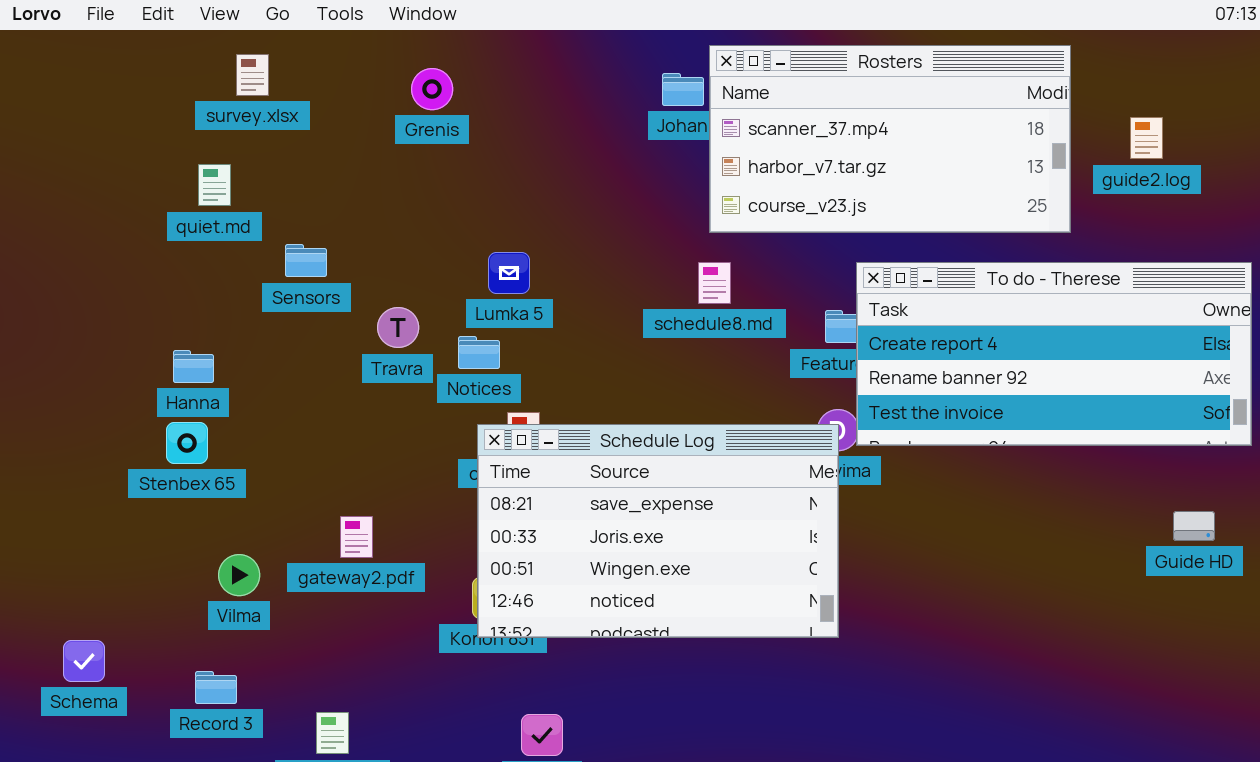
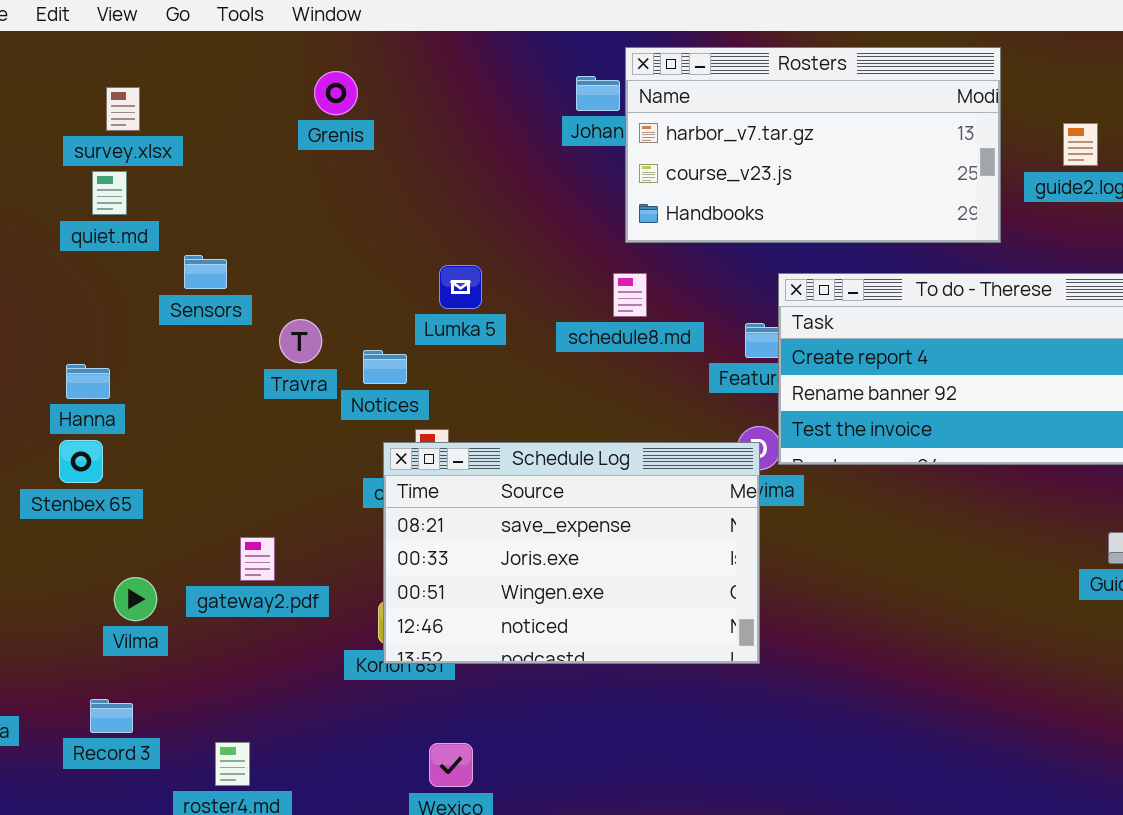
Rosters: [709,45,1071,233] -> [625,47,1001,243], scrolled down 1 row
survey.xlsx: [236,54,269,96] -> [106,87,140,131], moved
Lumka 5: [488,252,530,294] -> [439,265,482,309], moved

